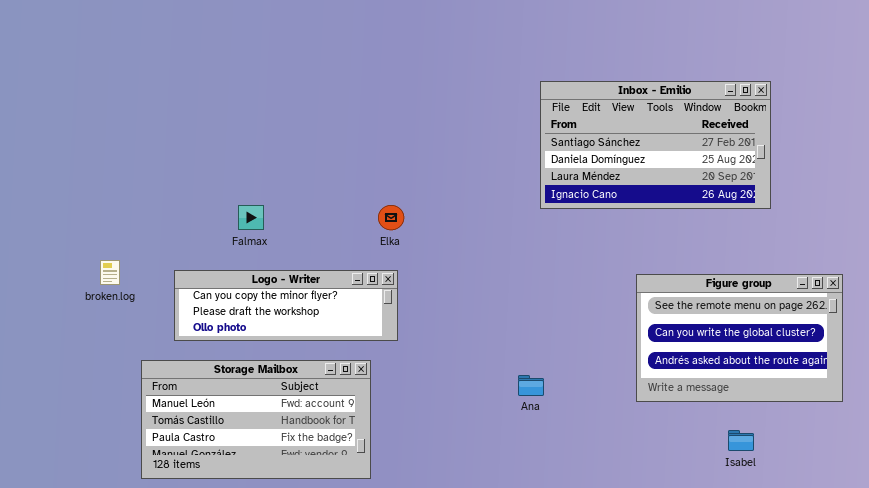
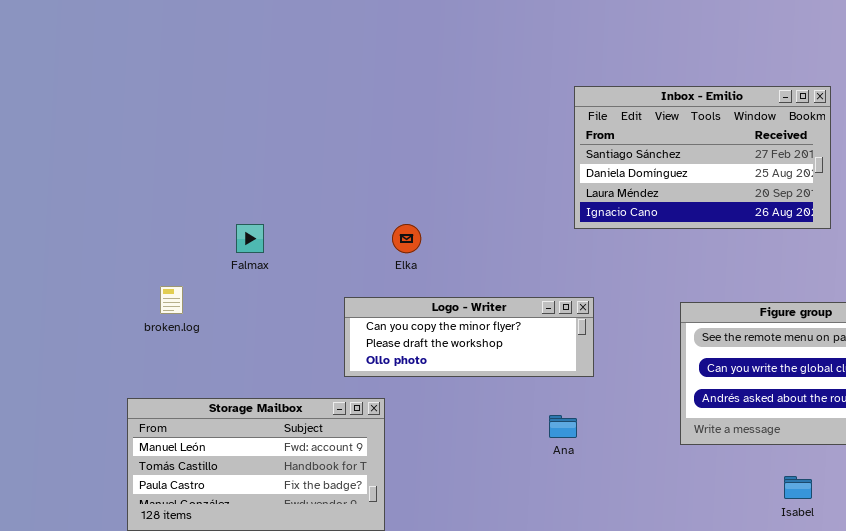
broken.log: [100,260,120,285] -> [160,286,183,314], moved
Logo - Writer: [174,270,398,341] -> [344,297,594,377], moved

